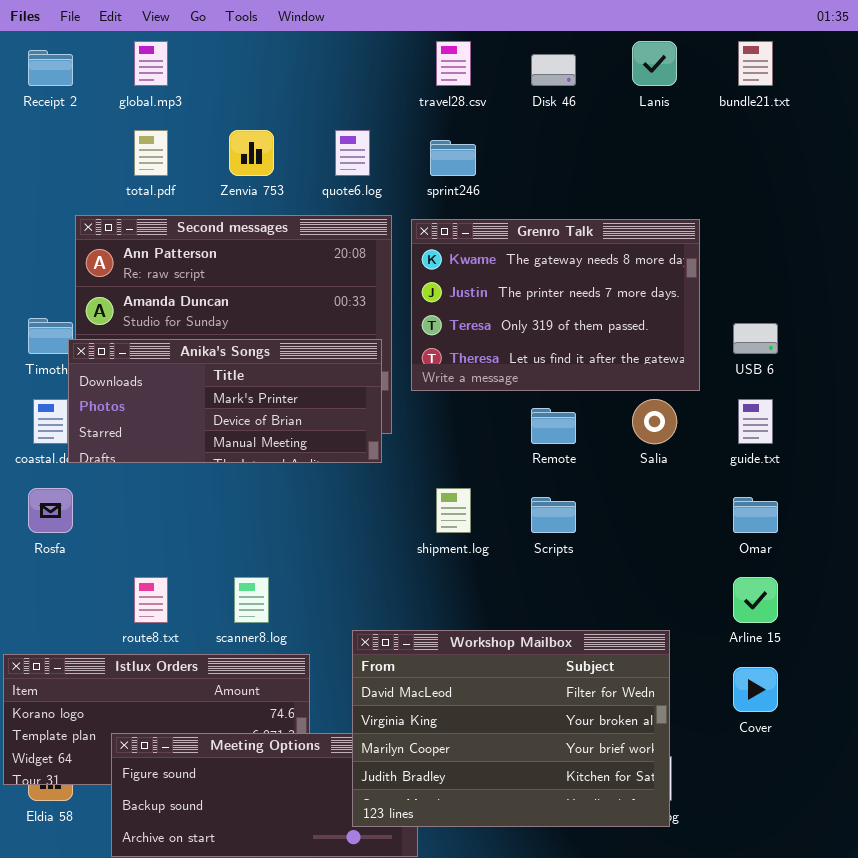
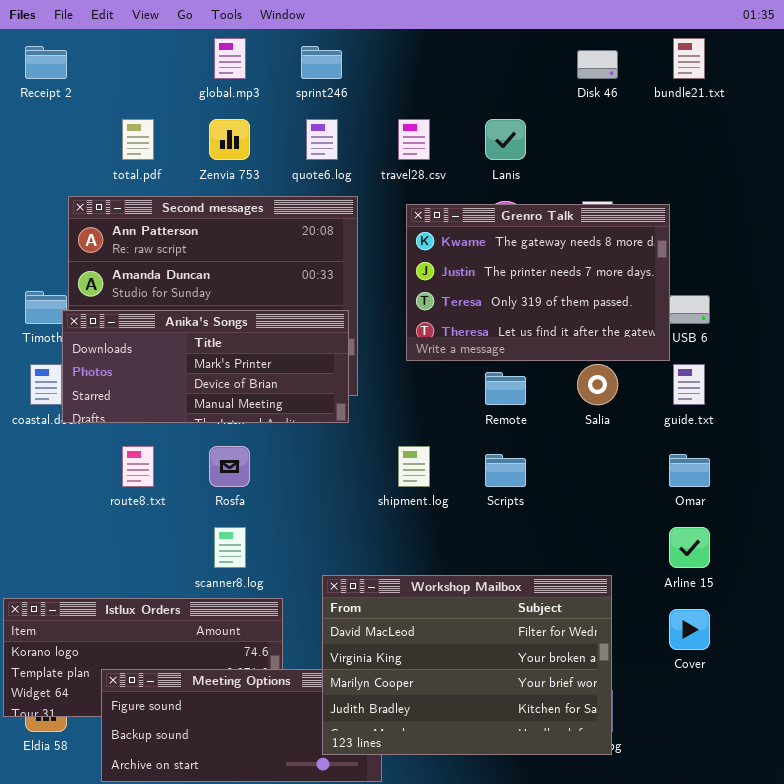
global.mp3: [134,41,168,86] -> [214,38,246,79], moved
travel28.csv: [436,41,471,86] -> [398,119,430,160], moved
Lanis: [632,41,677,86] -> [485,119,526,160], moved
Disk 46: [531,54,576,86] -> [577,50,618,79], moved
sprint246: [430,140,476,176] -> [301,46,342,79], moved
Grenro Talk: [411,219,700,391] -> [406,204,670,361], moved
Rosfa: [28,488,73,533] -> [209,446,250,487], moved
route8.txt: [134,577,168,623] -> [122,446,154,487], moved

